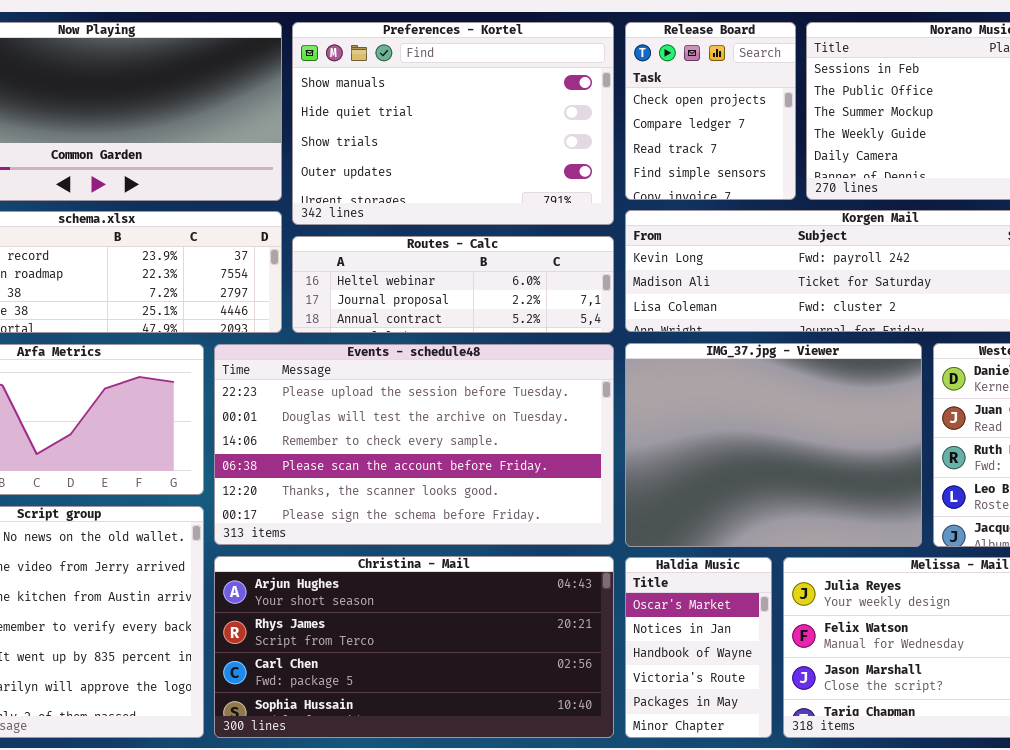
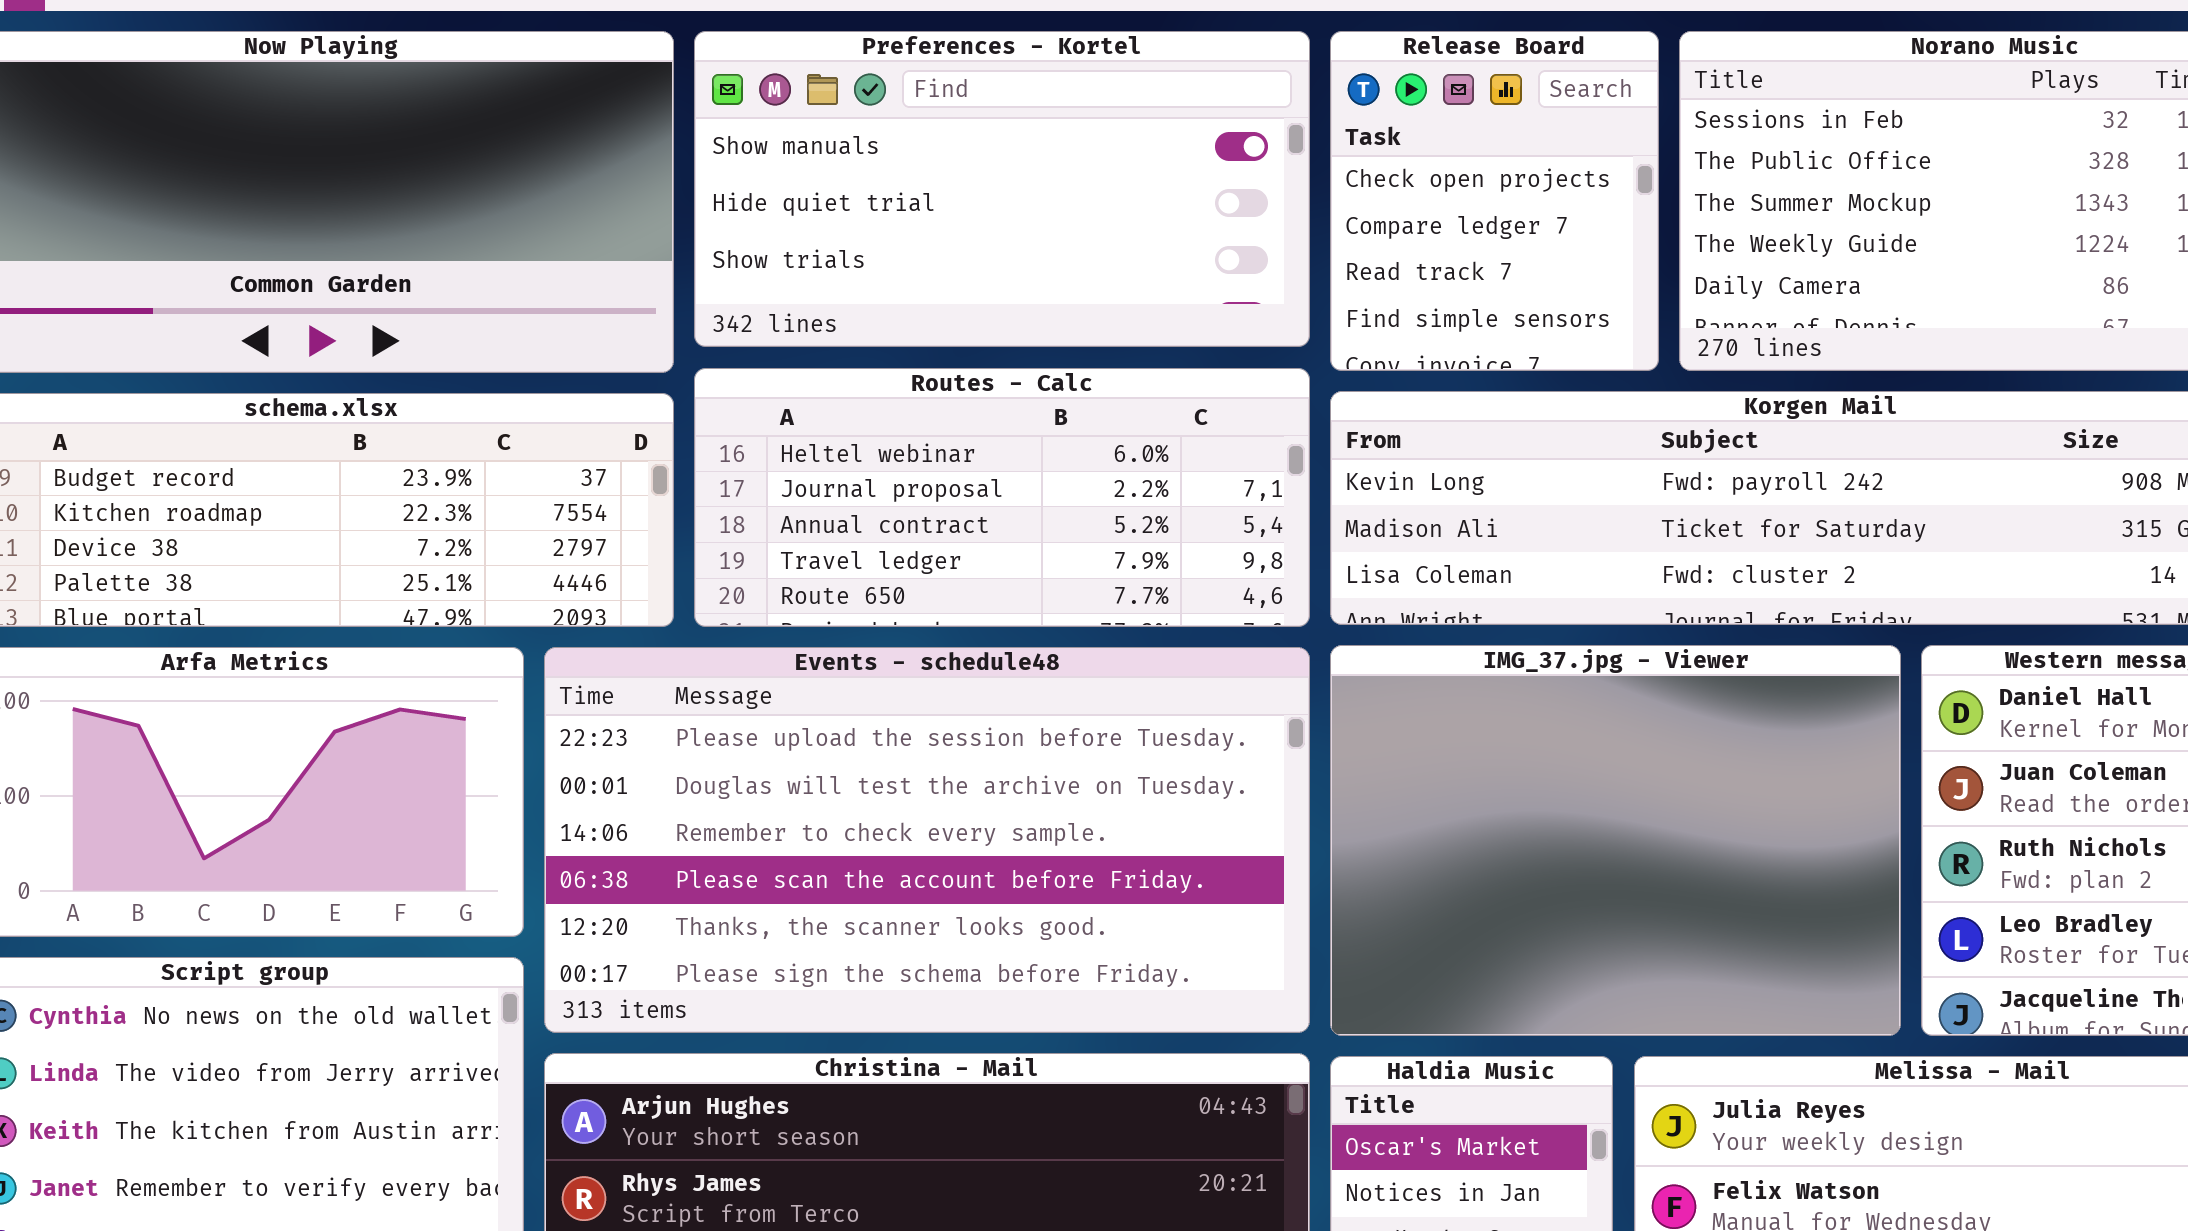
Preferences - Kortel: [292,22,614,225] -> [694,31,1310,347], resized
Routes - Calc: [292,236,614,333] -> [694,368,1310,627], resized

